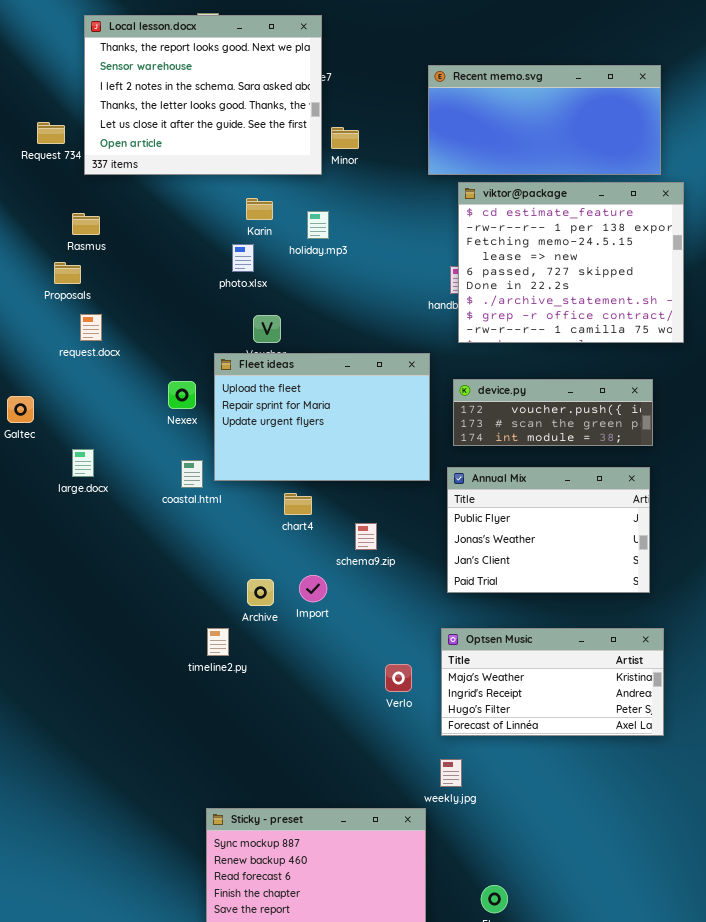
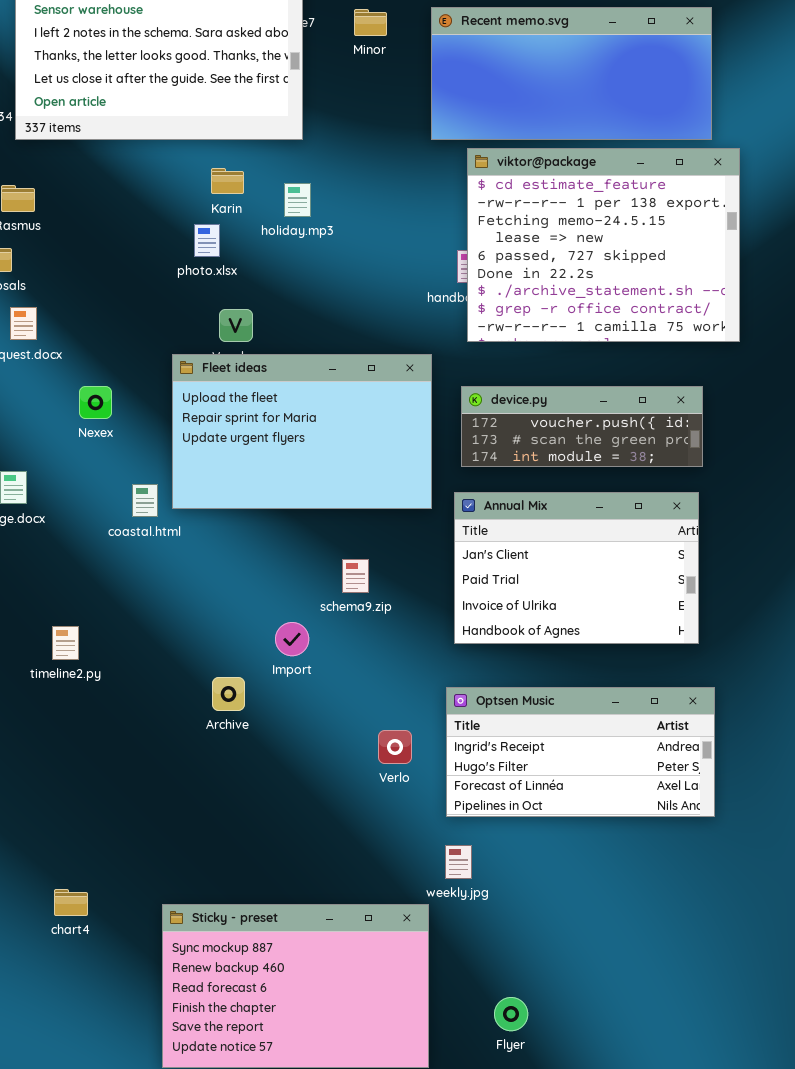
Minor: [331,127,359,149] -> [354,9,387,36], moved
Nexex: [168,381,196,409] -> [79,386,112,419], moved
Annual Mix: [447,467,650,593] -> [454,492,699,644], scrolled down 2 rows
chart4: [284,493,312,515] -> [54,889,88,916], moved
Archive: [247,579,274,606] -> [212,677,245,711], moved
timeline2.py: [207,628,229,656] -> [52,626,79,660], moved
Optsen Music: [441,628,664,736] -> [446,687,715,817], scrolled down 1 row

